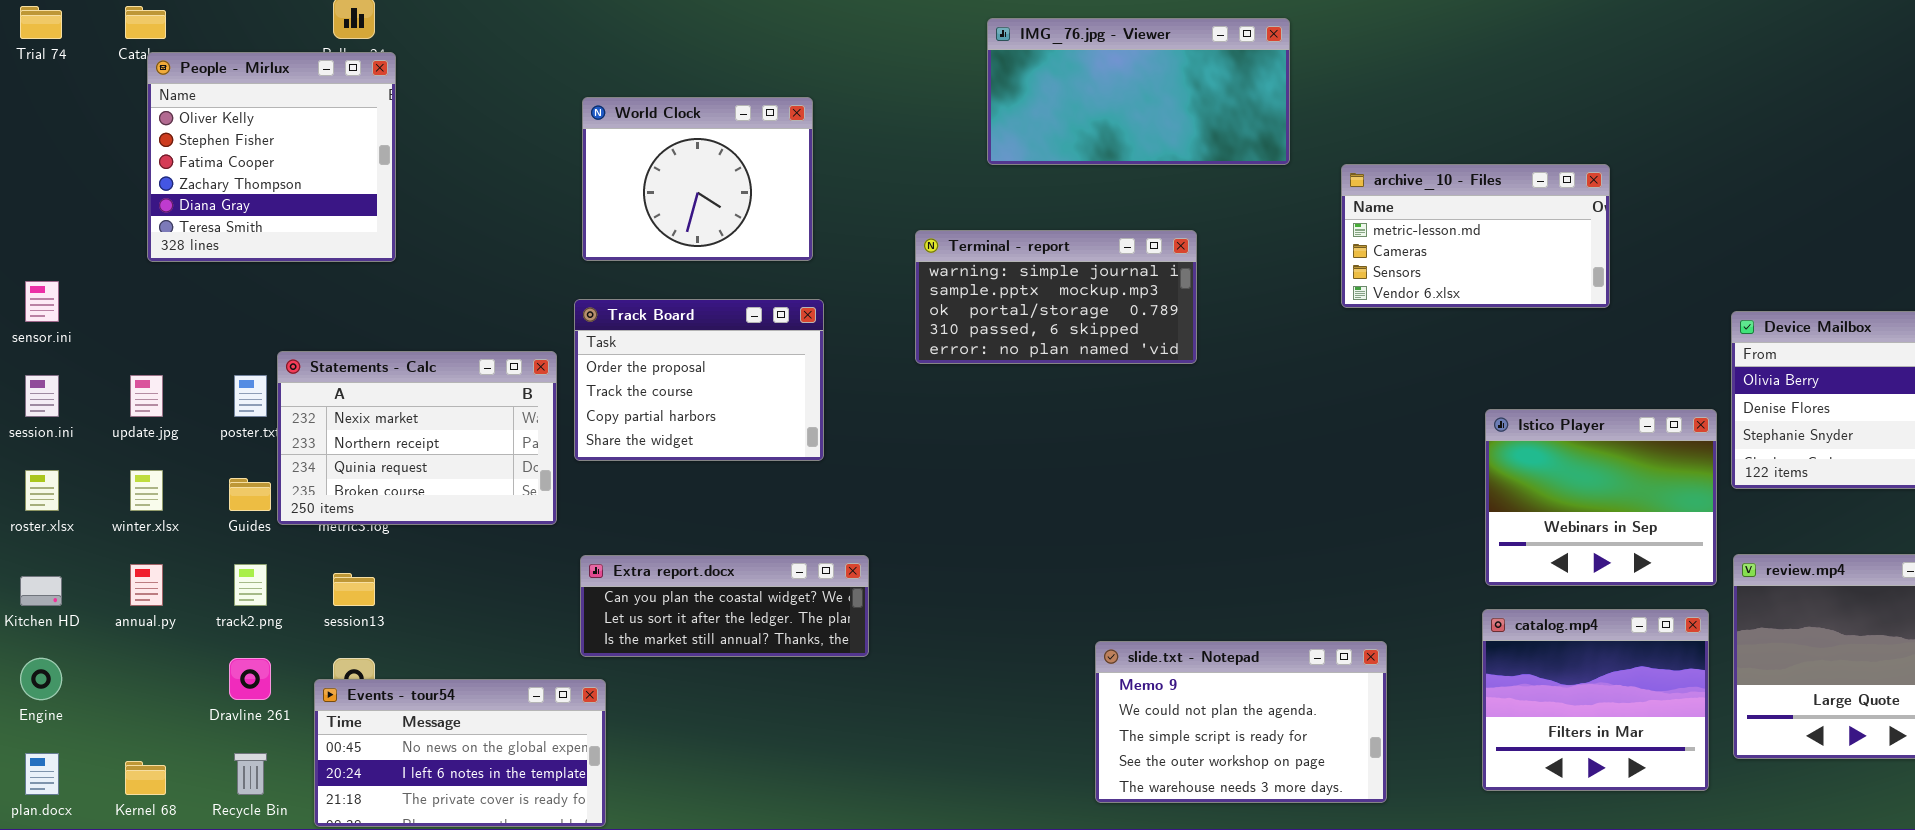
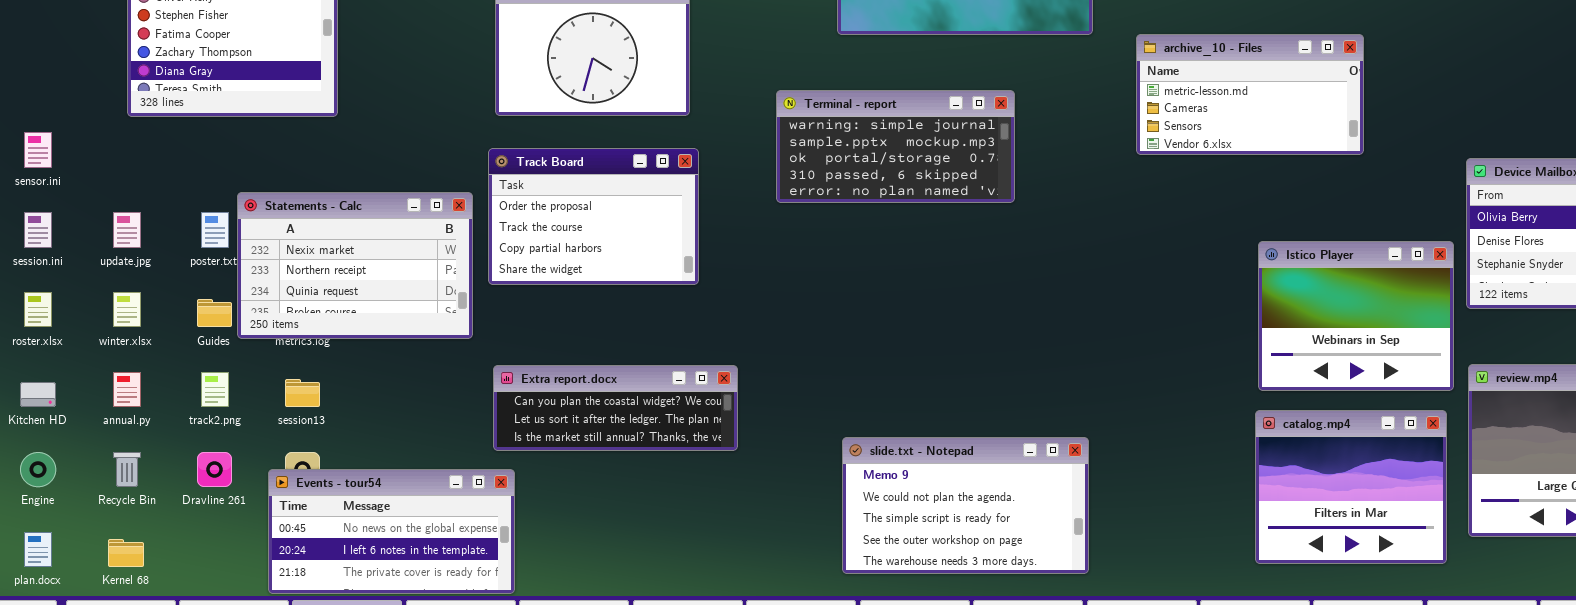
slide.txt - Notepad: [1095,641,1387,803] -> [842,437,1089,574], moved
Recycle Bin: [234,753,267,795] -> [113,452,141,487], moved

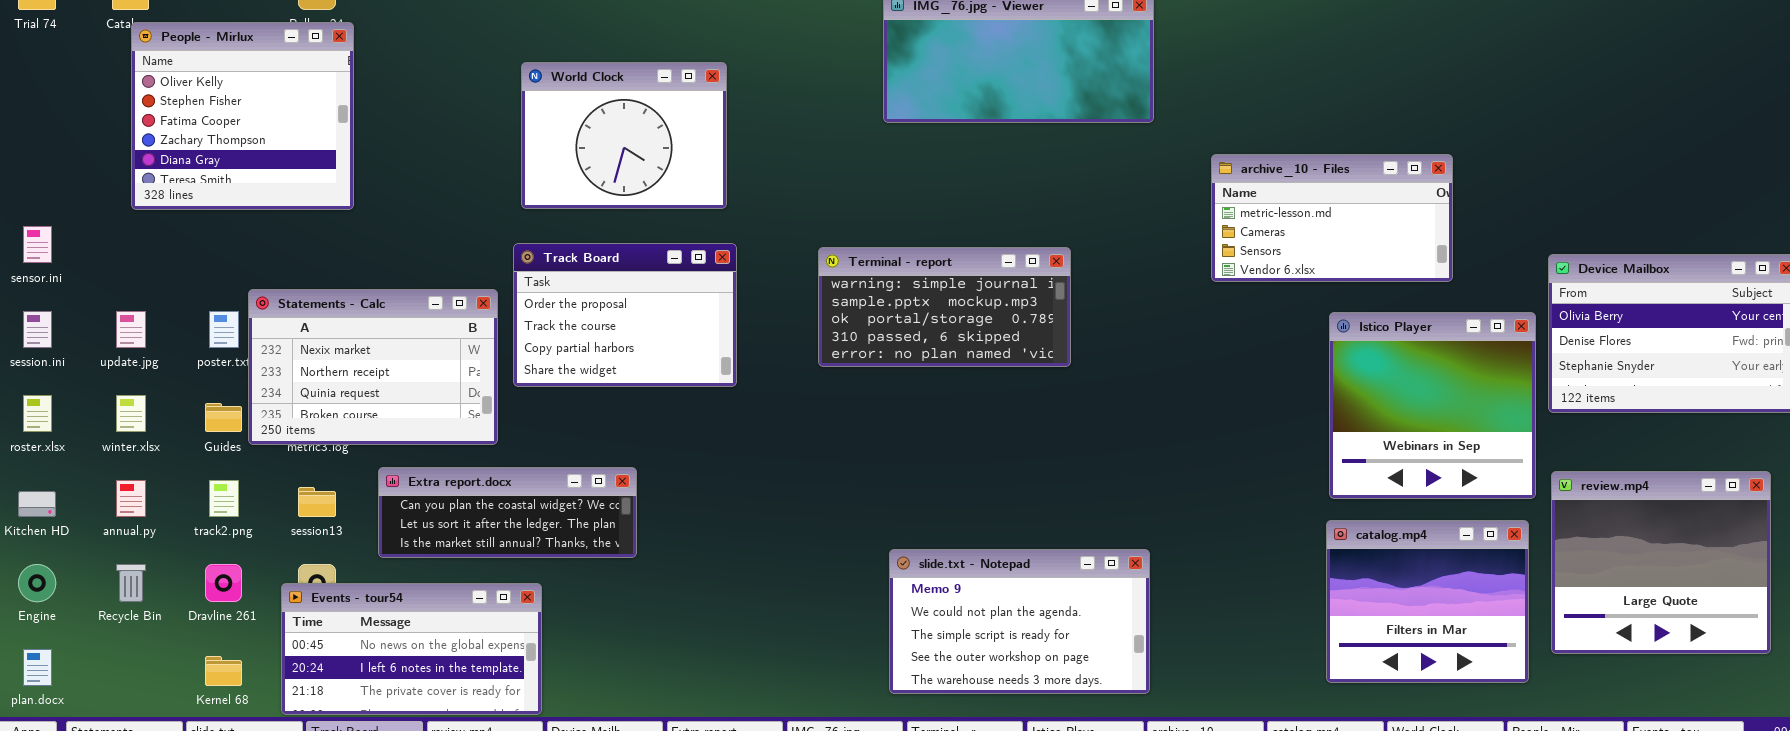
archive_10 - Files: [1136,34,1364,155] -> [1211,154,1453,282], moved
Terminal - report: [776,90,1015,203] -> [818,247,1071,367], moved
Istico Player: [1258,241,1454,391] -> [1329,312,1536,499], resized
Extra report.docx: [493,365,738,451] -> [378,467,637,558], moved
Kernel 68: [108,539,144,567] -> [205,656,242,686], moved

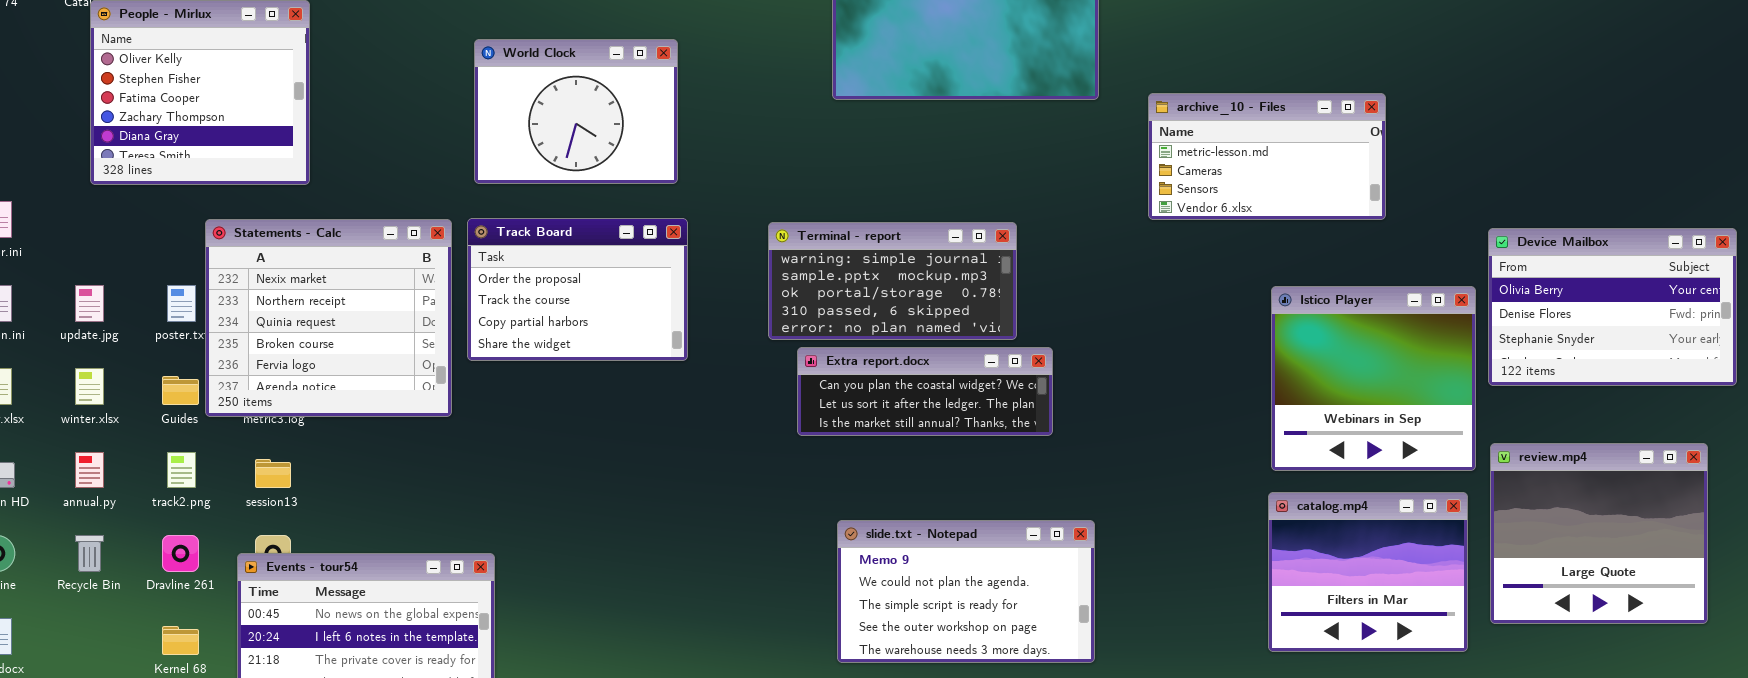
archive_10 - Files: [1211,154,1453,282] -> [1148,93,1386,220], moved
Statements - Calc: [248,289,498,445] -> [205,219,452,417], resized
Extra report.docx: [378,467,637,558] -> [797,347,1053,436], moved

